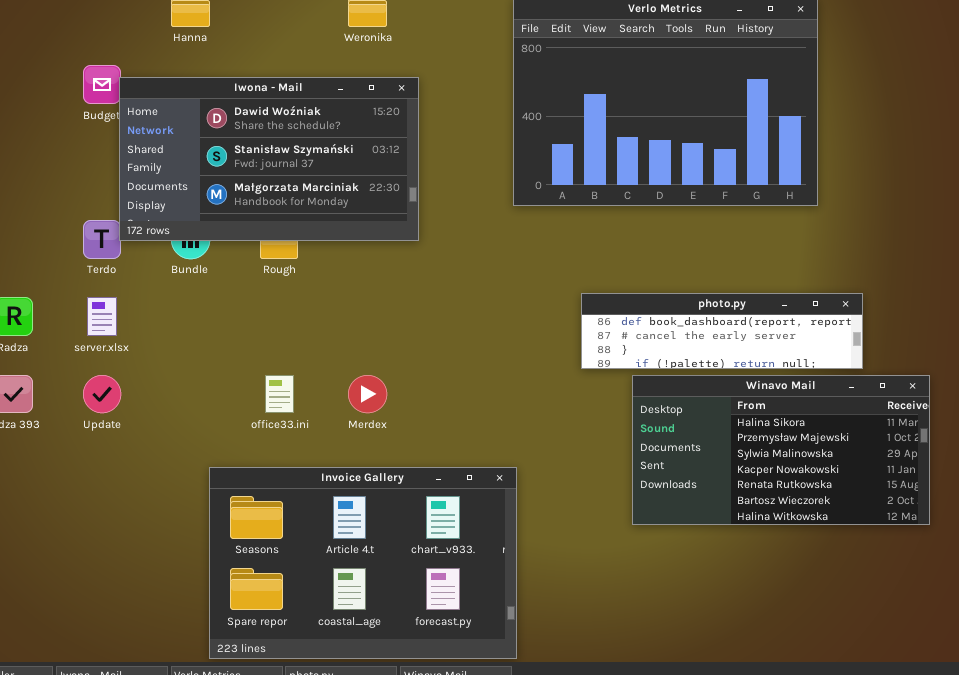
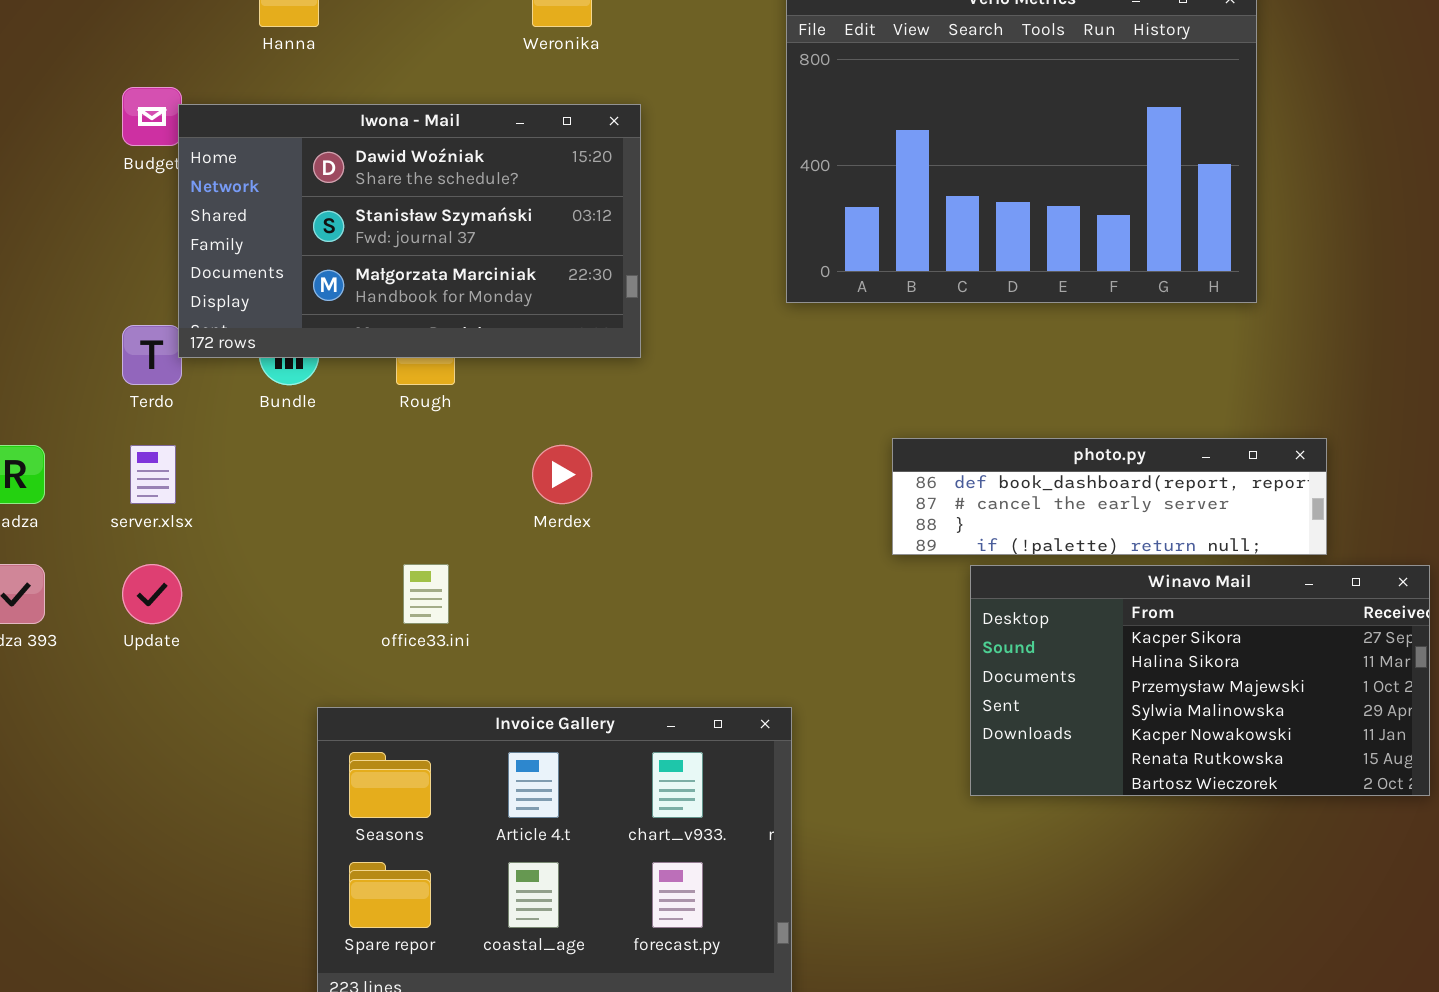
Merdex: [348,375,387,413] -> [532,445,592,504], moved
Winavo Mail: [632,375,930,525] -> [970,565,1430,796], scrolled up 1 row

